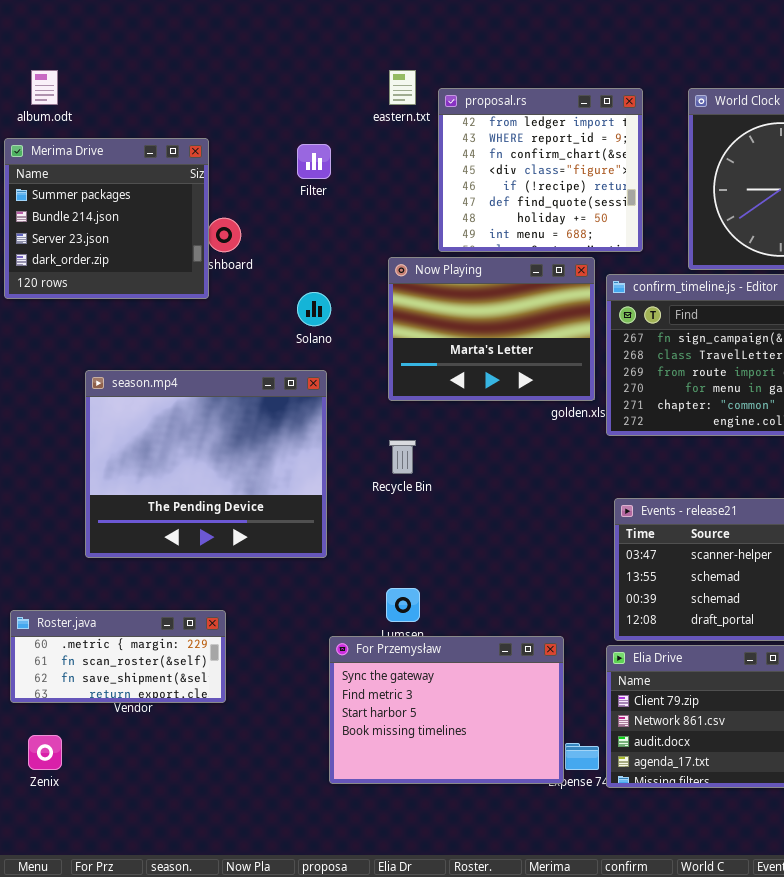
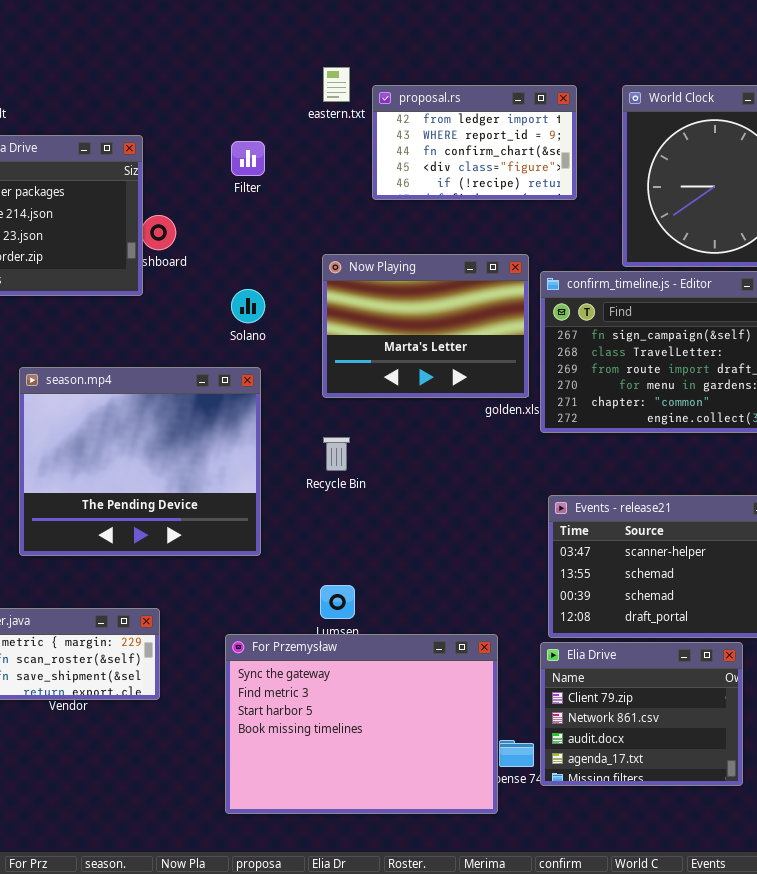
proposal.rs: [438,88,643,252] -> [372,85,577,200], resized
For Przemysław: [329,636,564,784] -> [225,634,498,814], resized

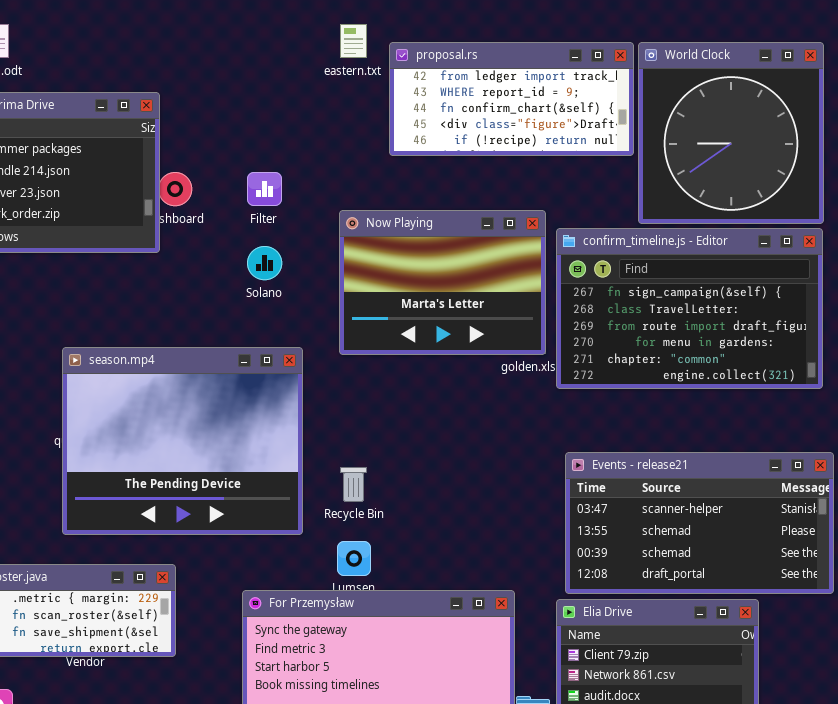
proposal.rs: [372,85,577,200] -> [389,42,634,156], resized
Filter: [231,141,265,176] -> [247,172,282,206], moved
season.mp4: [19,367,261,556] -> [62,347,303,535], moved
Recycle Bin: [323,437,350,471] -> [340,467,367,502], moved

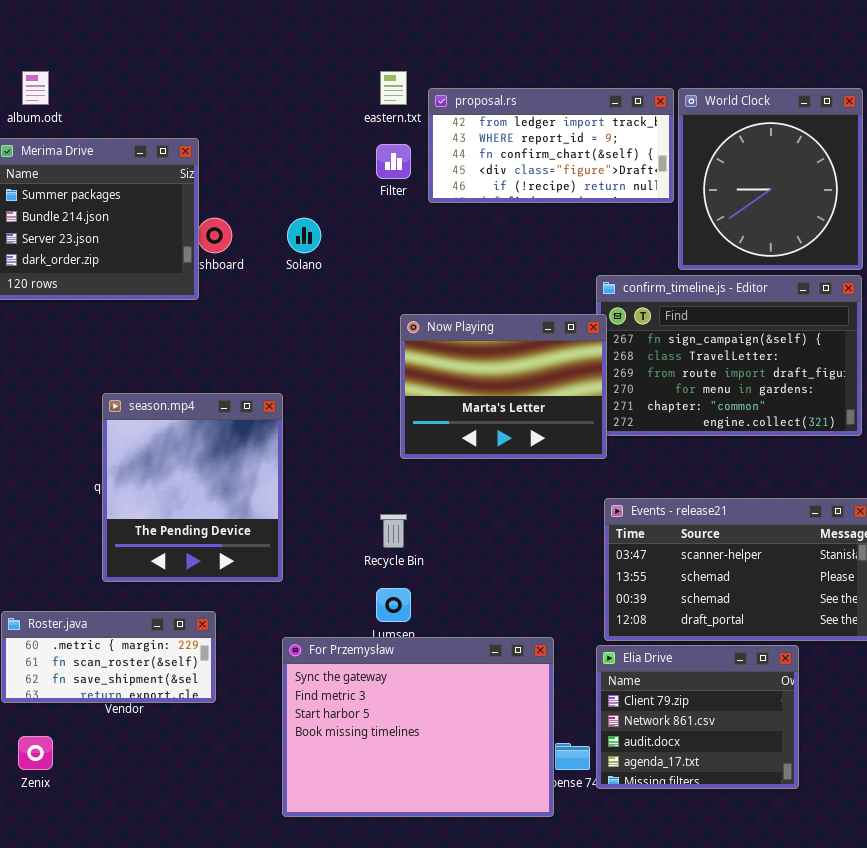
Filter: [247,172,282,206] -> [376,144,411,179], moved
Now Playing: [339,210,546,355] -> [400,314,607,459], moved
Solano: [247,246,282,280] -> [287,218,321,253], moved
season.mp4: [62,347,303,535] -> [102,393,283,582], resized

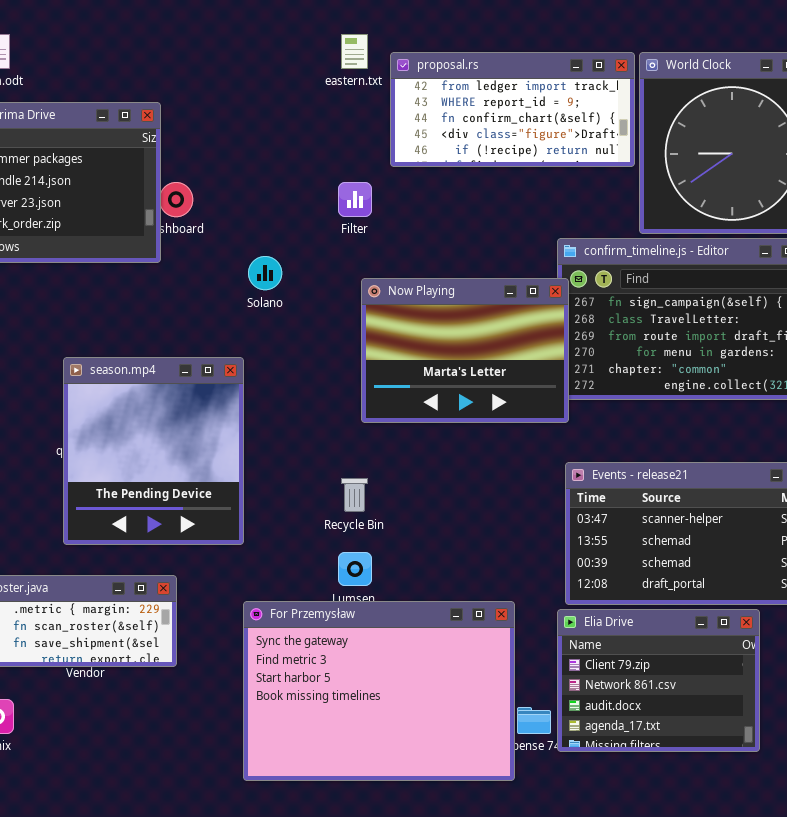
Filter: [376,144,411,179] -> [338,182,372,217], moved
Solano: [287,218,321,253] -> [248,256,282,290], moved

